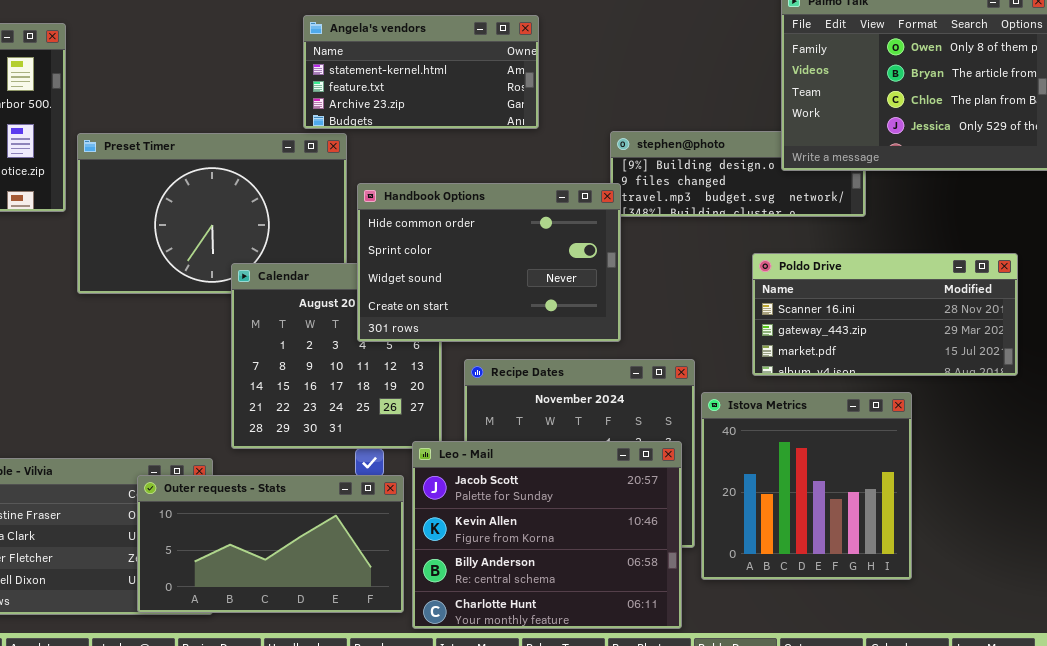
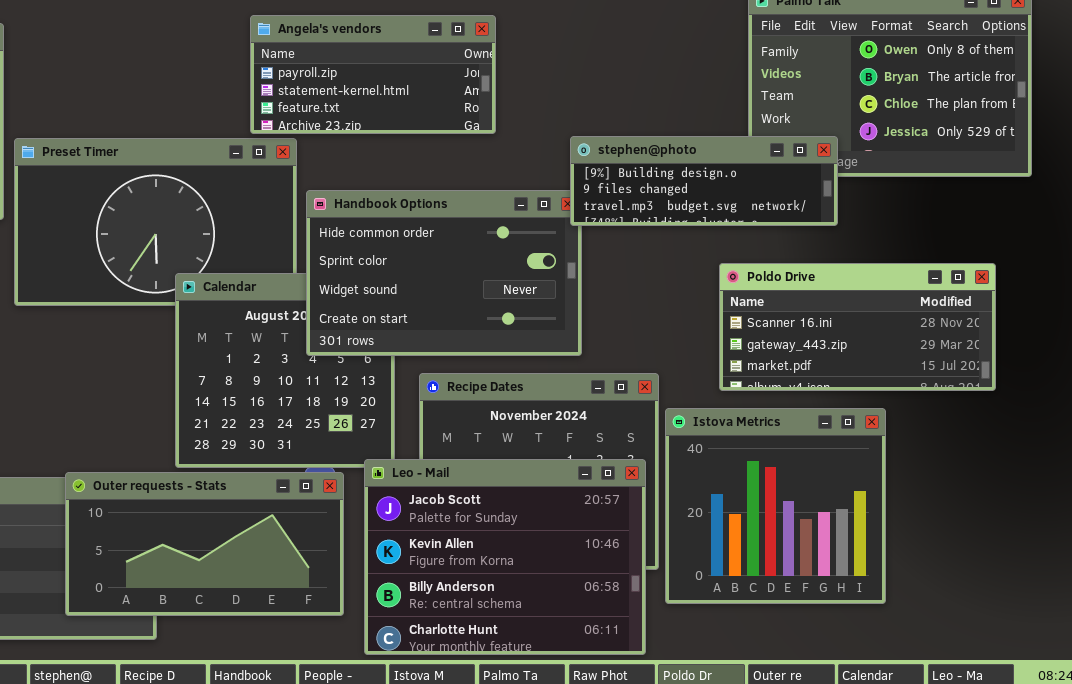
Angela's vendors: [303,15,539,129] -> [250,15,496,134], scrolled up 1 row
stephen@photo: [610,131,866,217] -> [570,136,838,226], raised
Outer requests - Stats: [137,475,404,613] -> [65,472,344,616], moved

